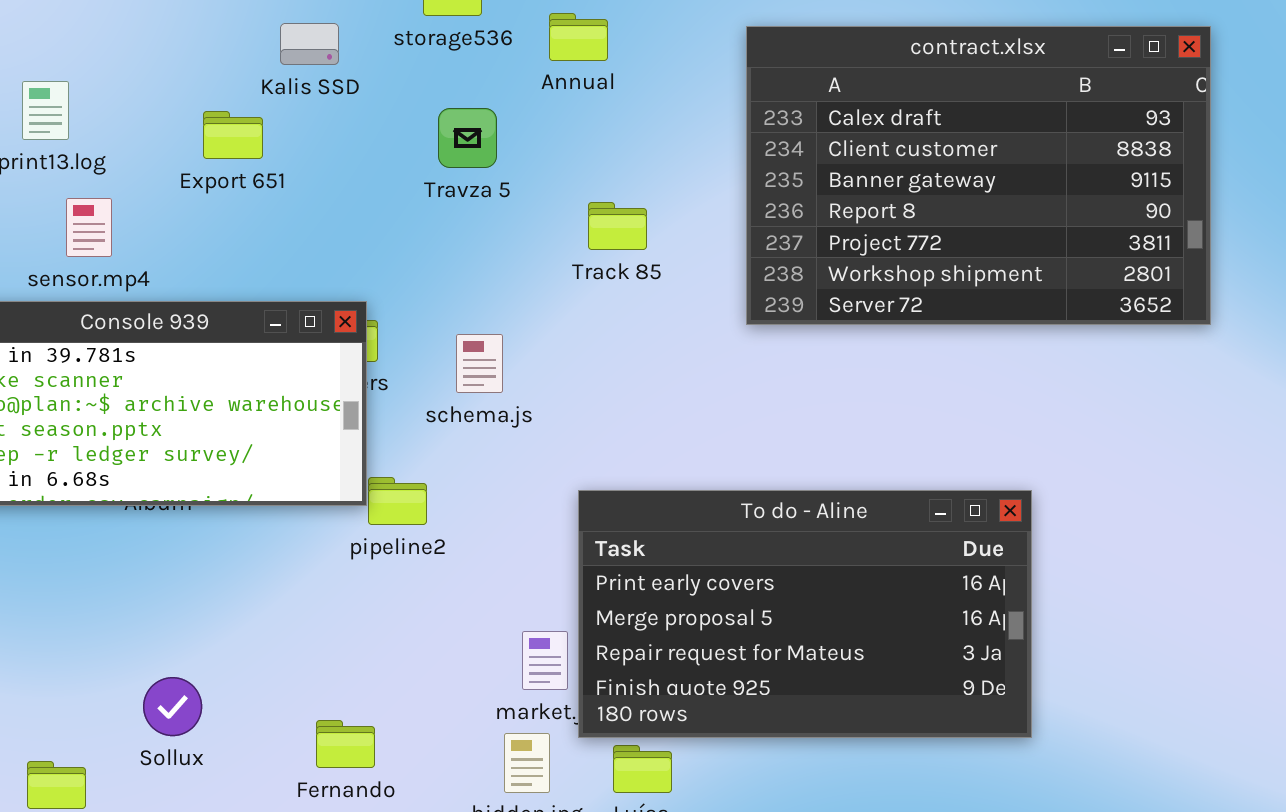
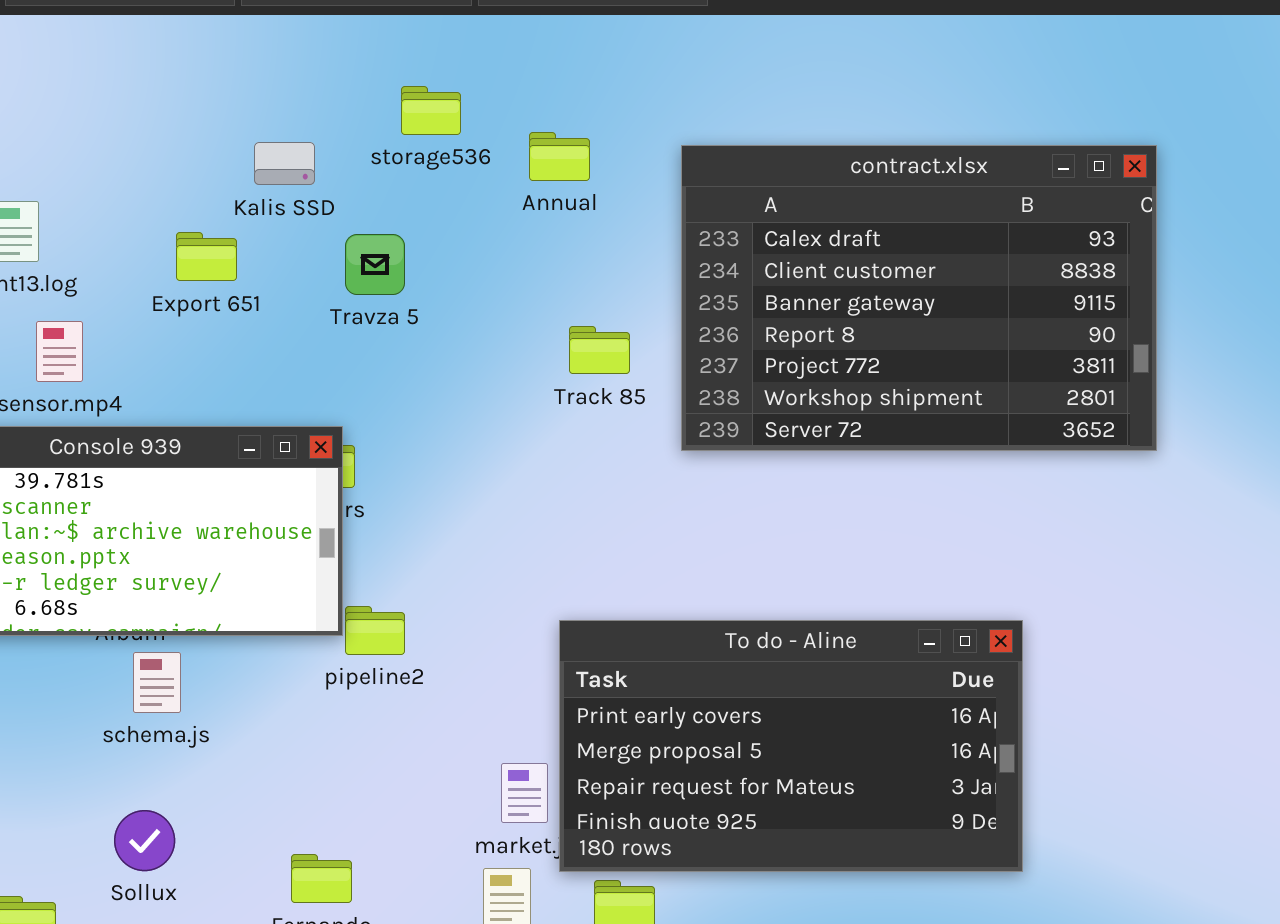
contract.xlsx: [746,26,1211,325] -> [681,145,1157,451], moved
Travza 5: [438,108,497,168] -> [345,234,405,295], moved
schema.js: [456,334,503,393] -> [133,652,181,713], moved

